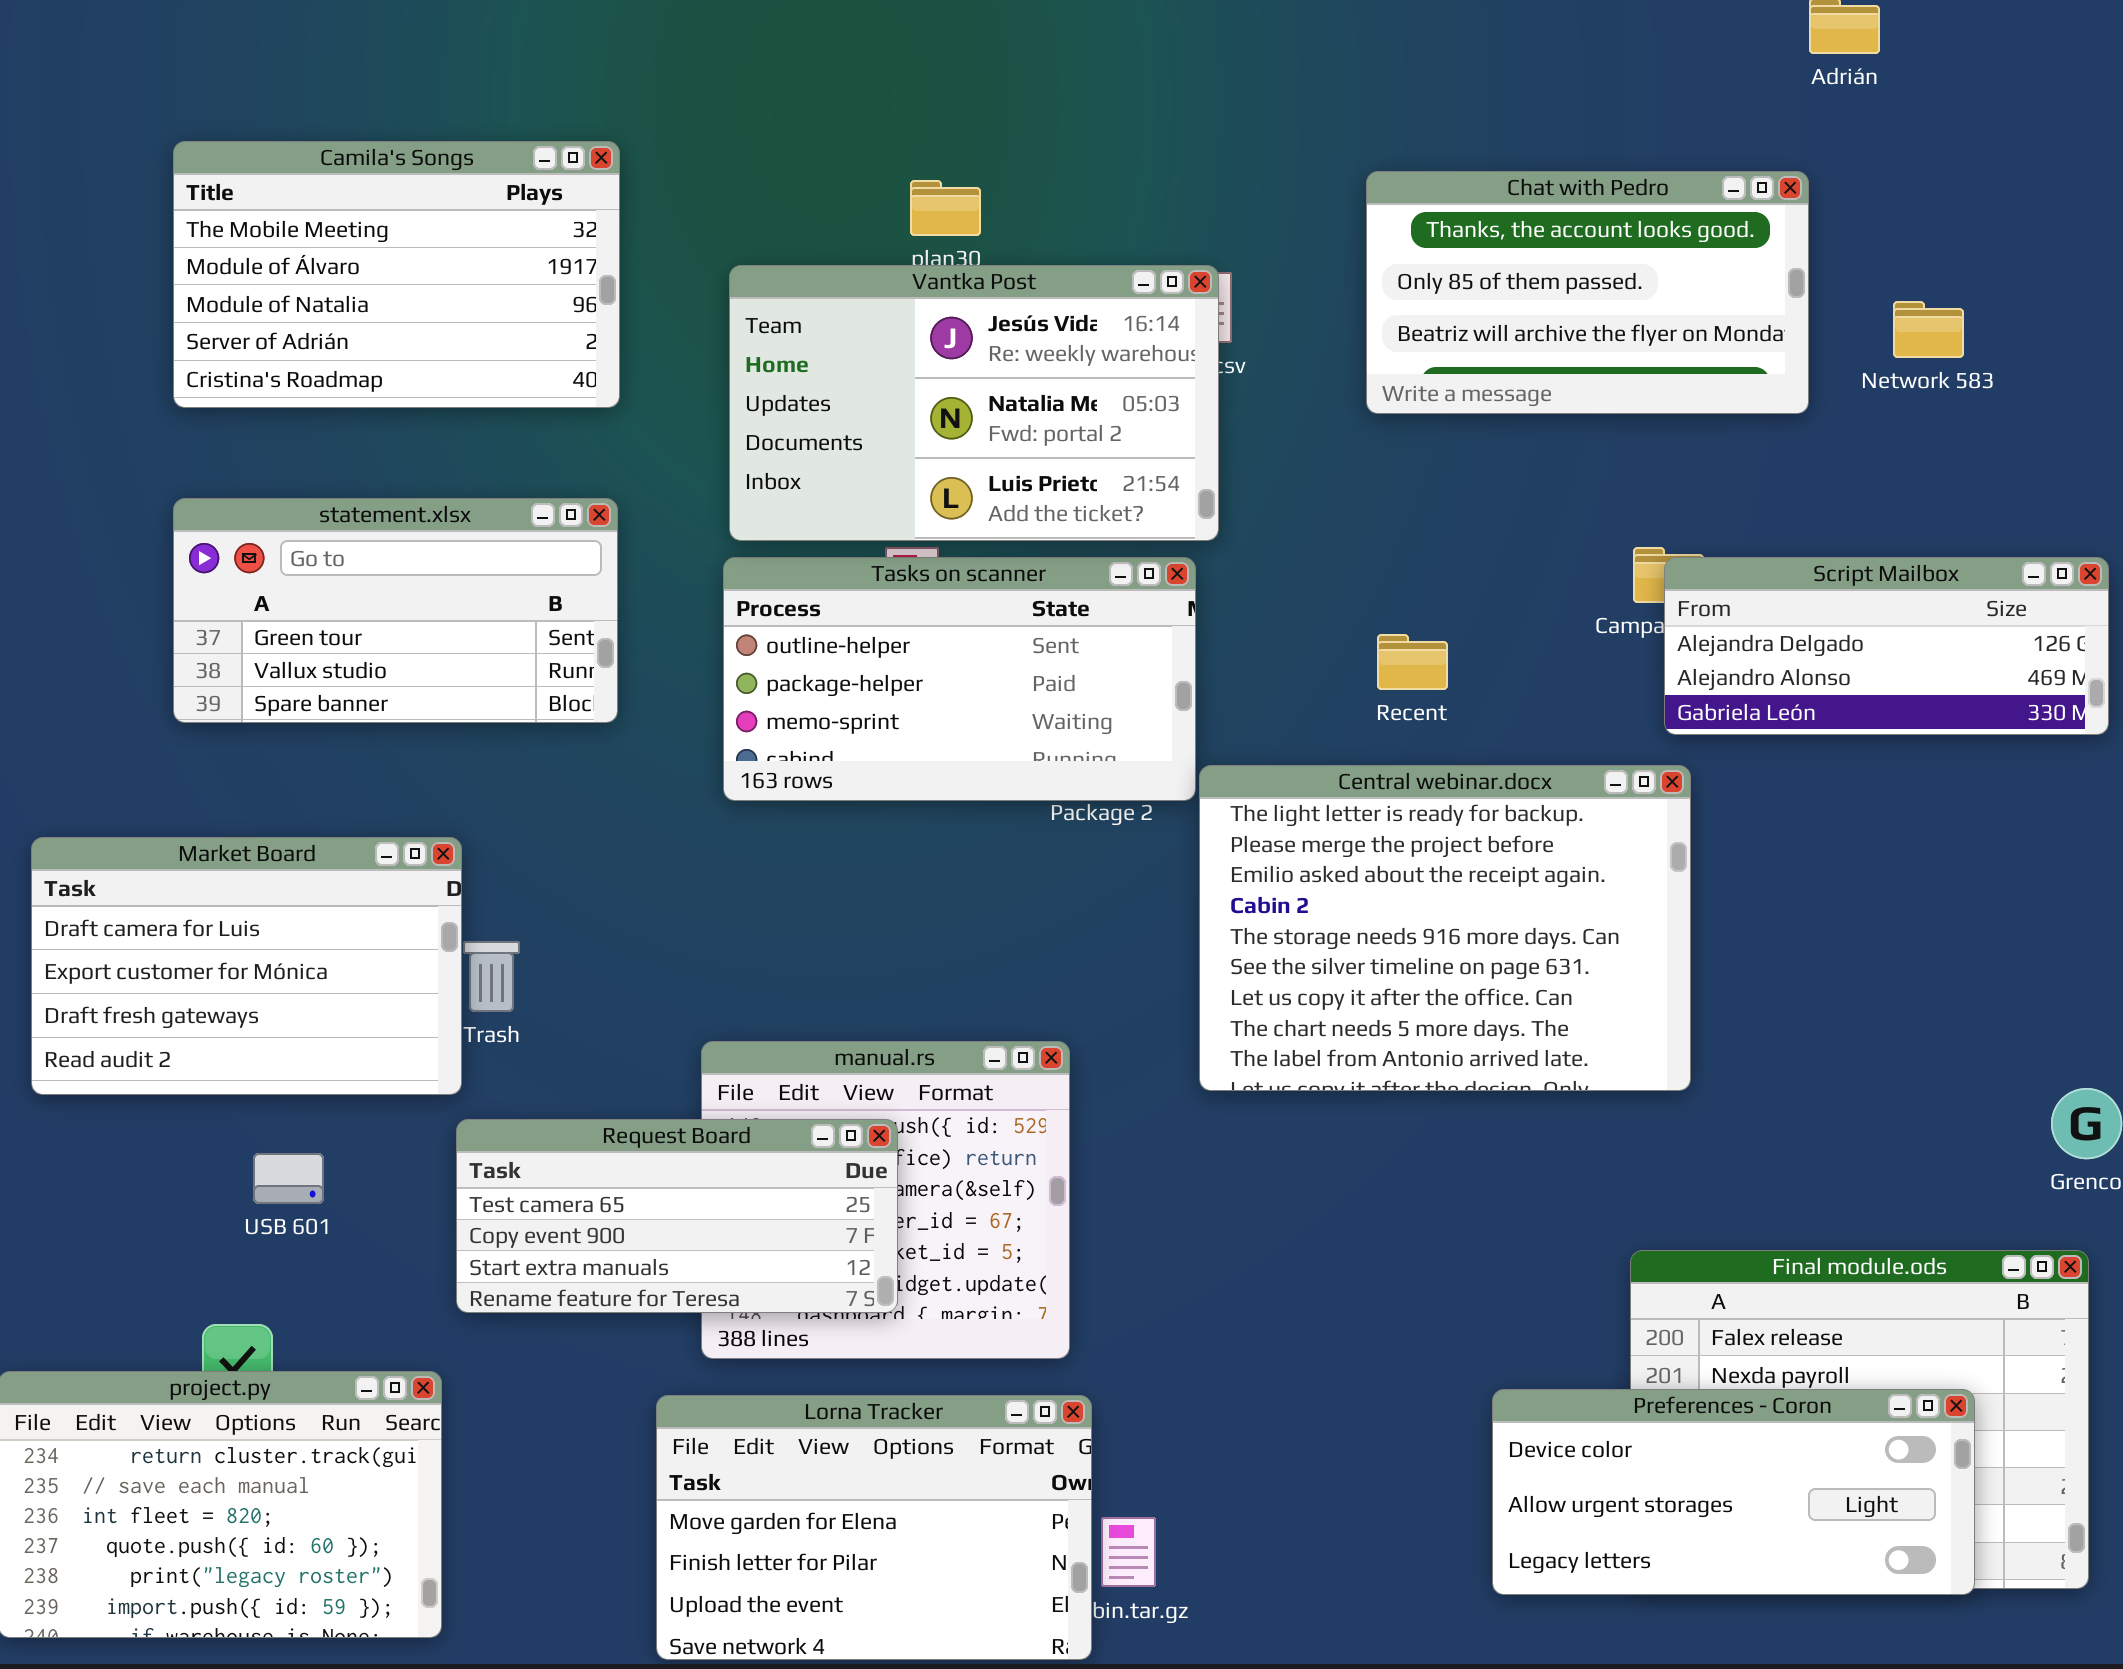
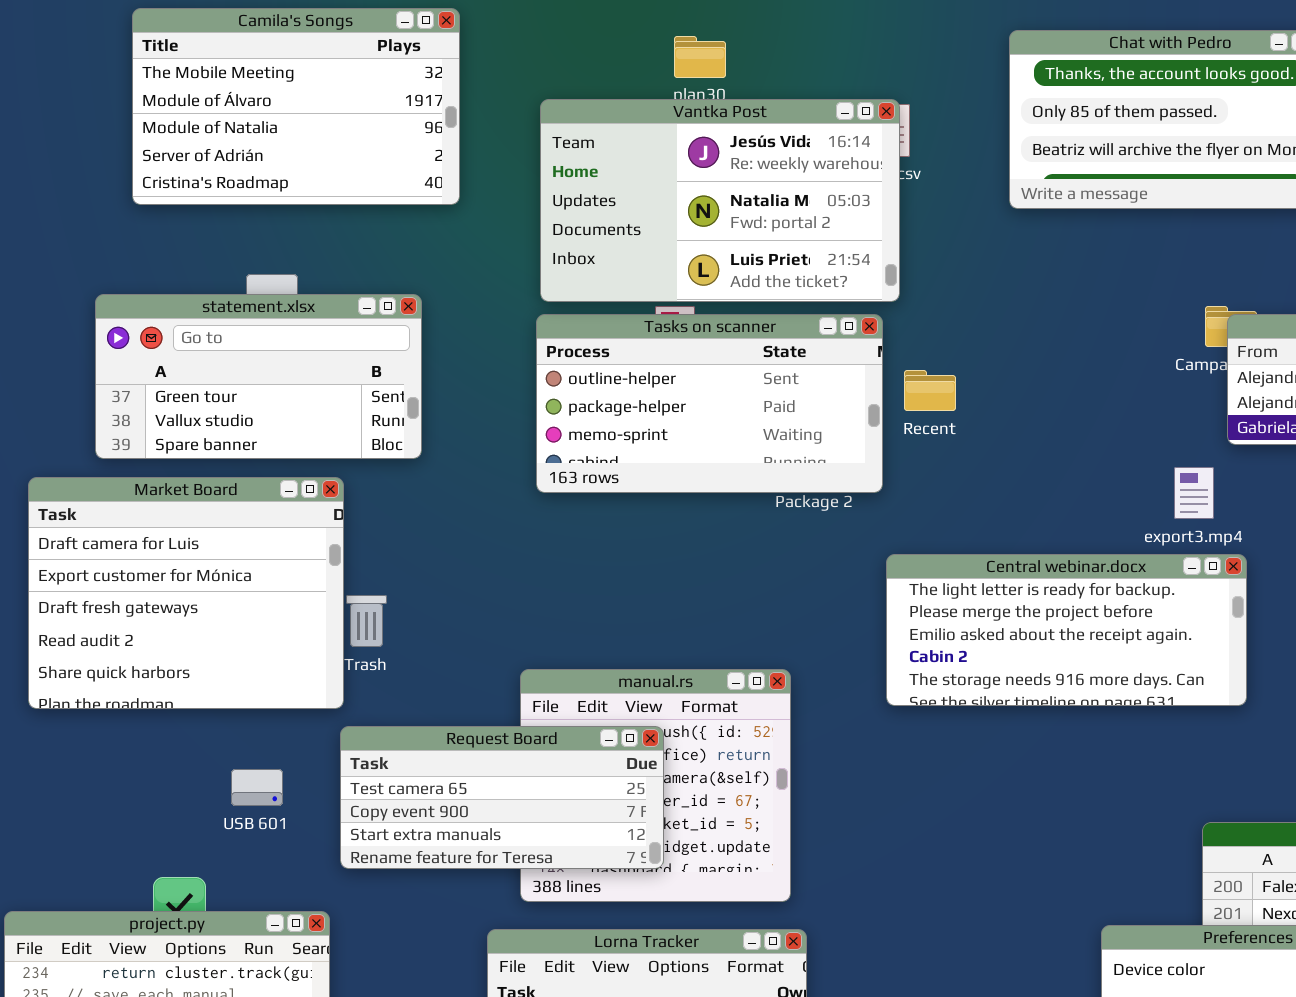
statement.xlsx: [173,498,618,723] -> [95,294,422,459], moved
Recent: [1377,634,1448,690] -> [904,370,956,411], moved
Central webinar.docx: [1199,765,1691,1091] -> [886,554,1247,706], resized
Market Board: [31,837,462,1095] -> [28,477,344,709], resized
USB 601: [253,1153,324,1204] -> [231,769,283,806], moved

